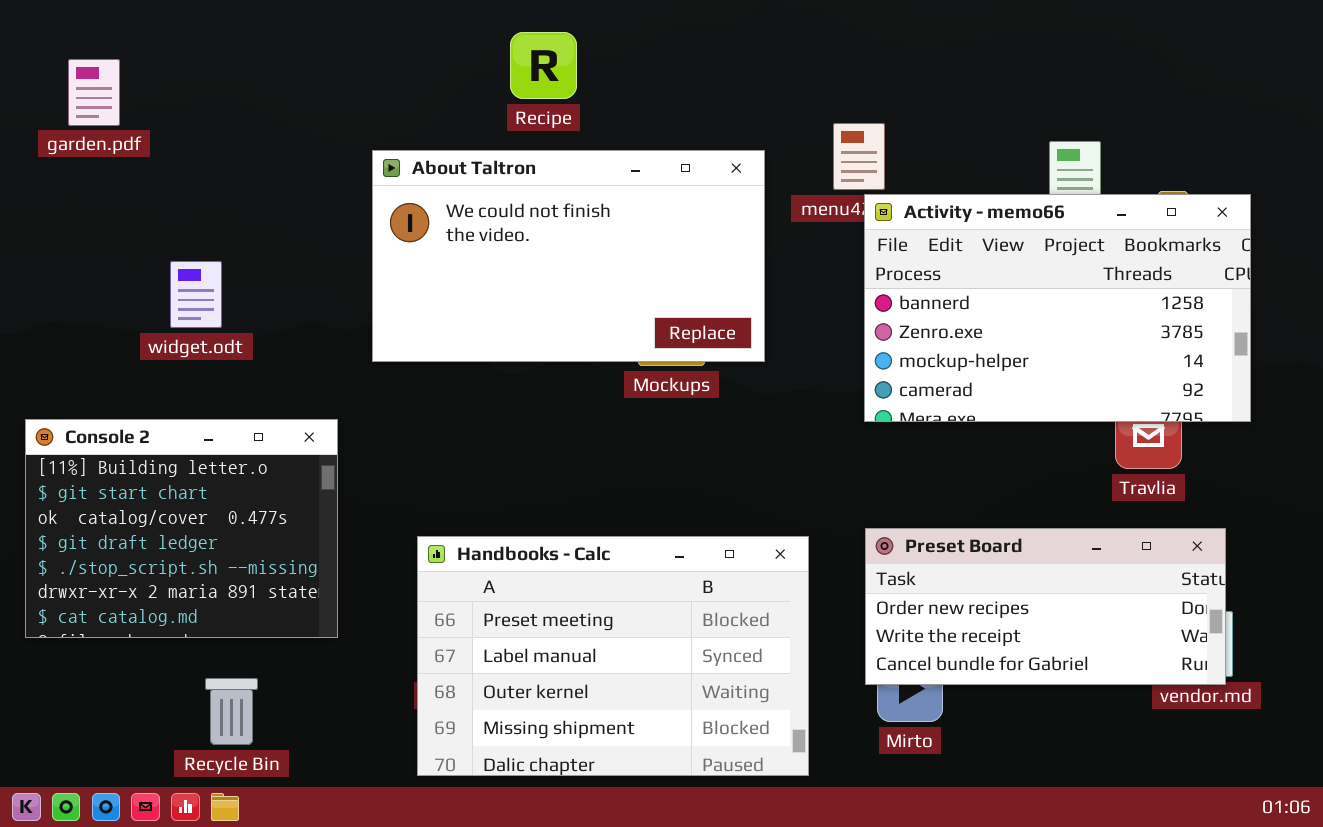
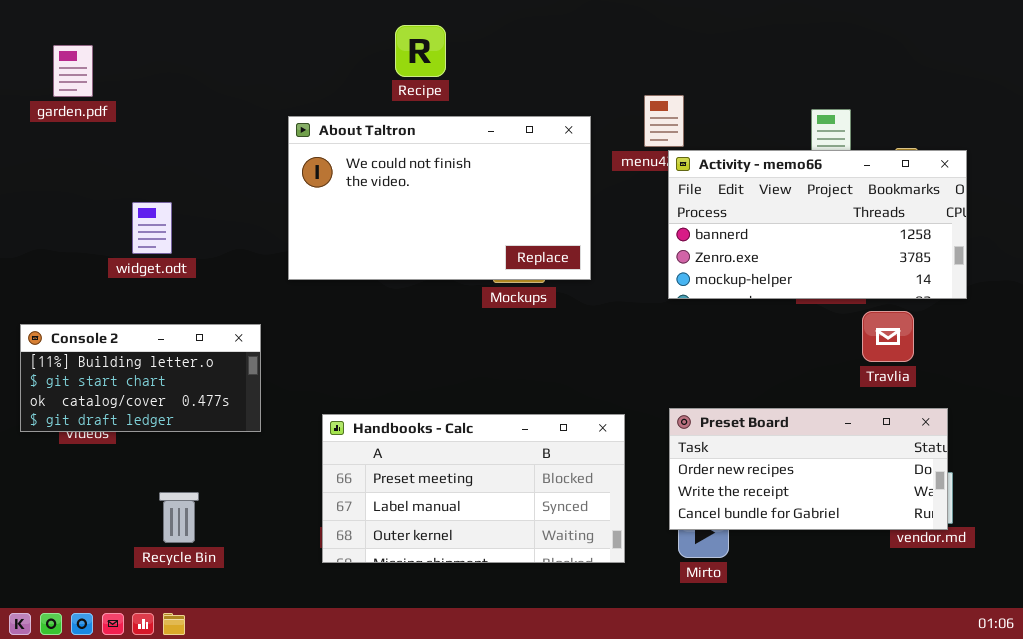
Activity - memo66: [864,194,1251,422] -> [668,150,967,299], resized
Console 2: [25,419,338,638] -> [20,324,261,432], resized
Handbooks - Calc: [417,536,809,776] -> [322,414,625,563], resized
Recycle Bin: [205,678,258,745] -> [159,492,199,543], moved

